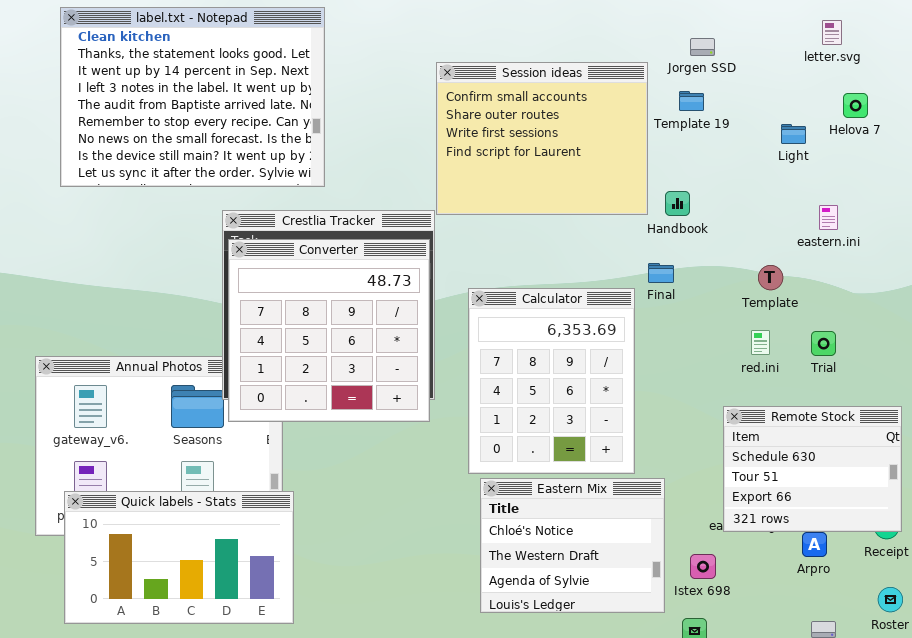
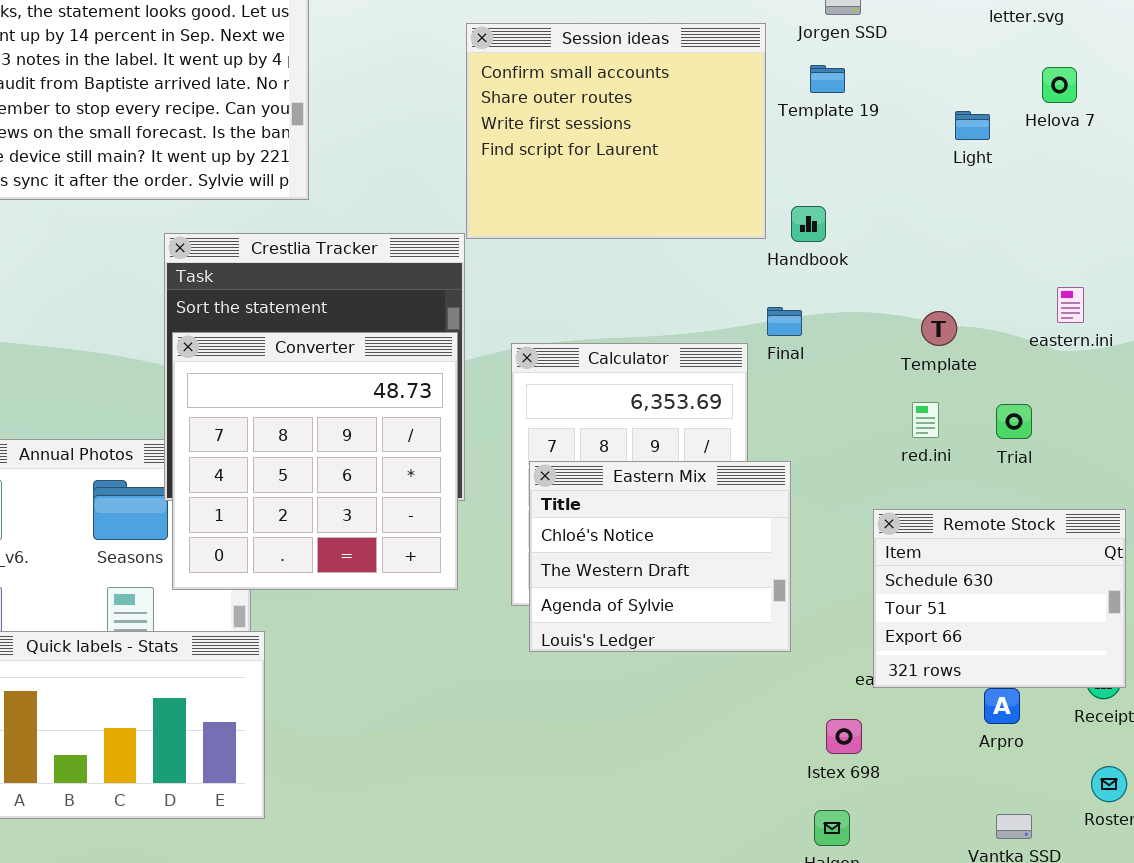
eastern.ini: [819,205,838,230] -> [1057,287,1084,323], moved
Converter: [228,239,430,422] -> [172,332,458,590], moved
Eastern Mix: [480,478,665,613] -> [529,461,791,652], moved

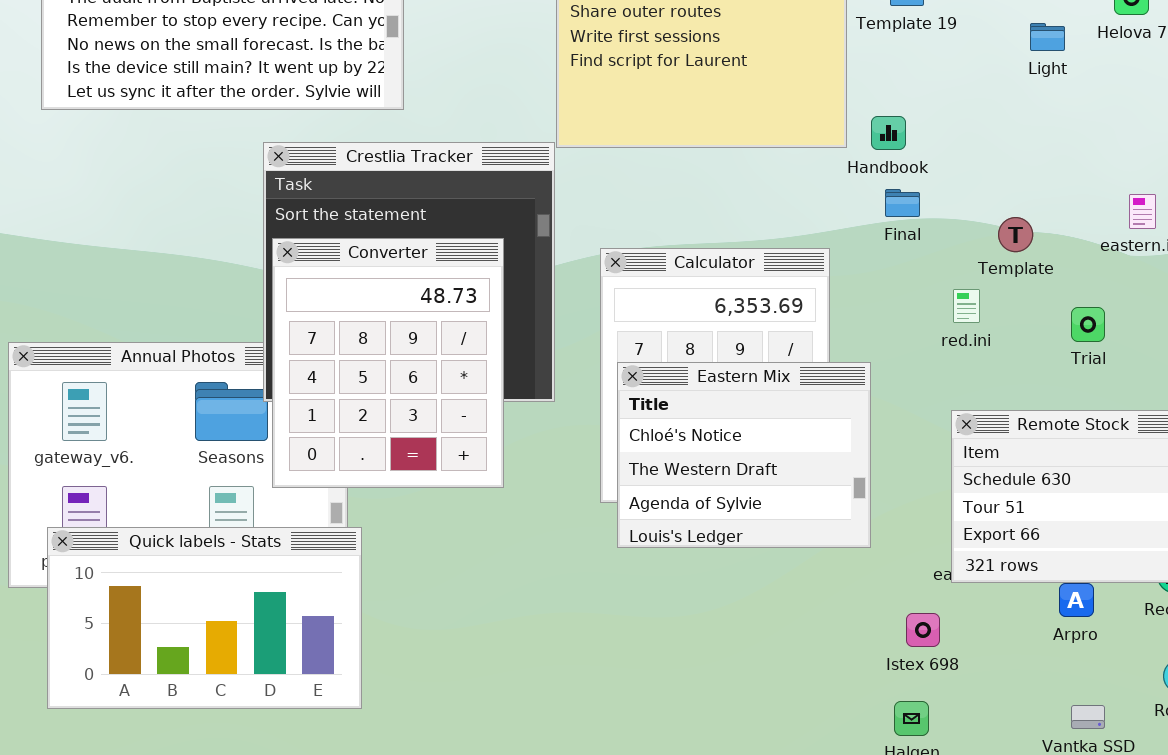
Final: [767,307,802,336] -> [885,189,920,217], moved
Converter: [172,332,458,590] -> [272,238,504,488], resized
red.ini: [912,402,939,438] -> [953,289,980,323], moved

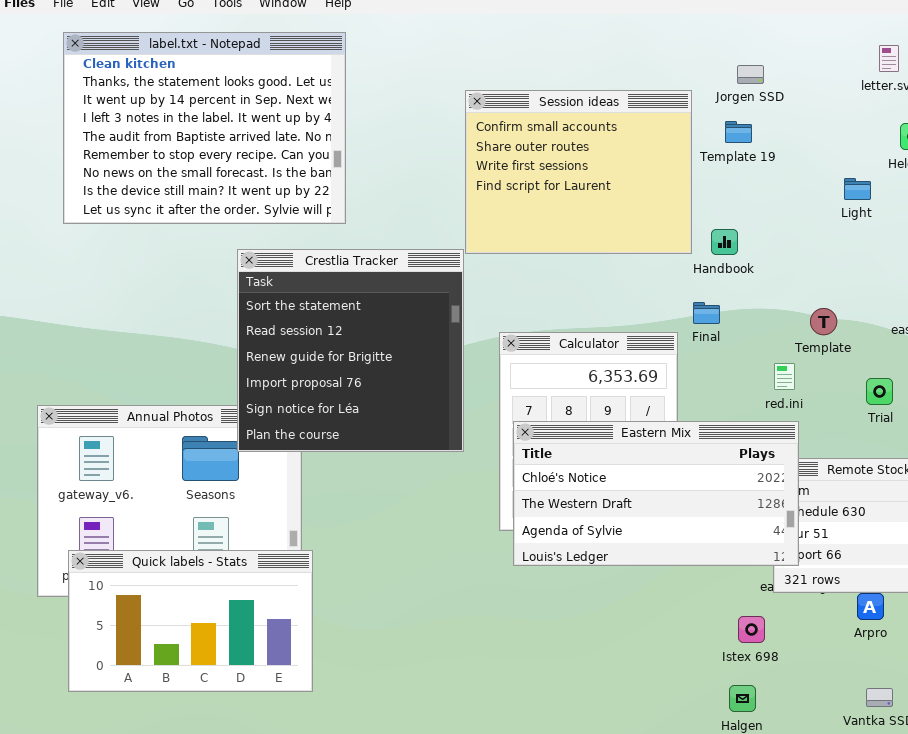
Light: [1030,23,1065,51] -> [844,178,871,200], moved
Final: [885,189,920,217] -> [693,302,720,324], moved
Converter: [272,238,504,488] -> none, closed
Eastern Mix: [617,362,871,548] -> [513,421,799,566], resized

